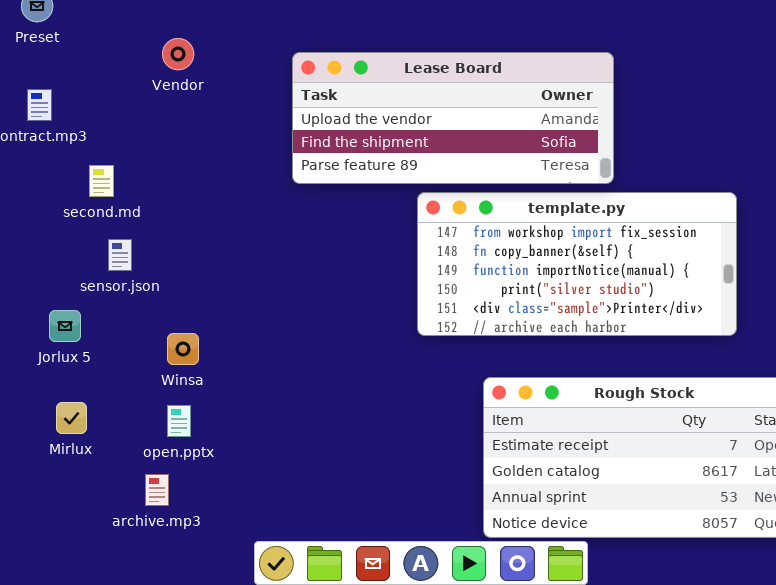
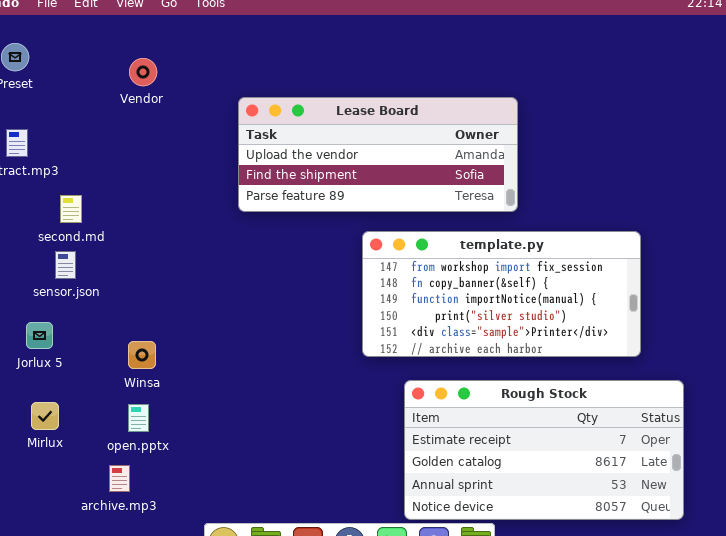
Vendor: [162,38,194,70] -> [129,58,157,86], moved
template.py: [417,192,737,336] -> [362,231,641,357], moved
sensor.json: [108,239,132,271] -> [55,251,76,279], moved

